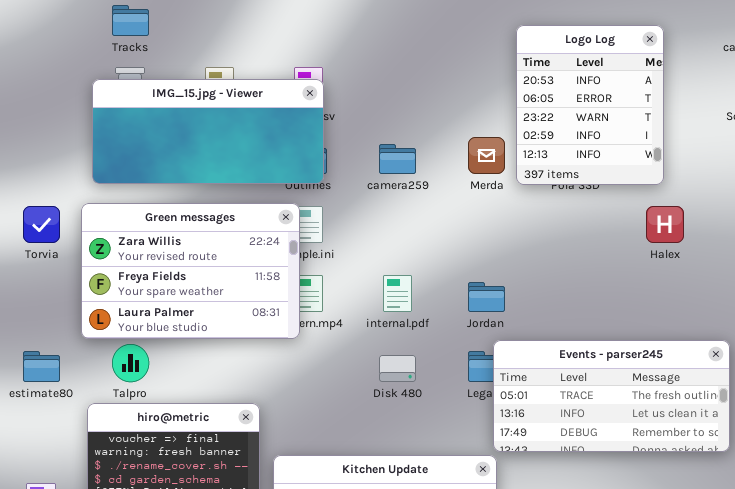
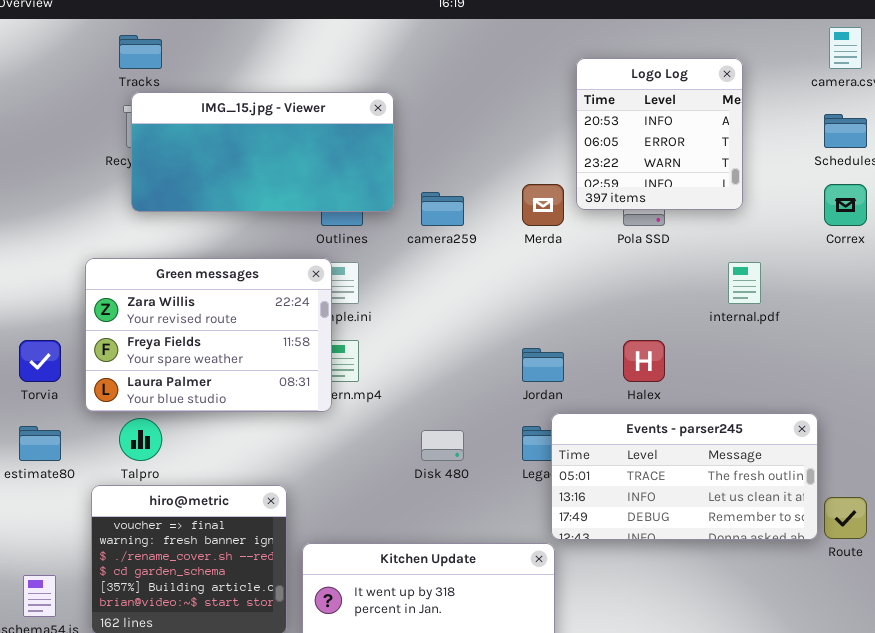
Logo Log: [516,25,664,185] -> [576,58,743,210], resized
IMG_15.jpg - Viewer: [92,79,324,184] -> [131,92,394,212], moved
Torvia: [23,206,60,243] -> [19,340,61,382], moved
Halex: [646,206,684,243] -> [623,340,665,382], moved
internal.pdf: [383,275,412,312] -> [728,262,761,304], moved

